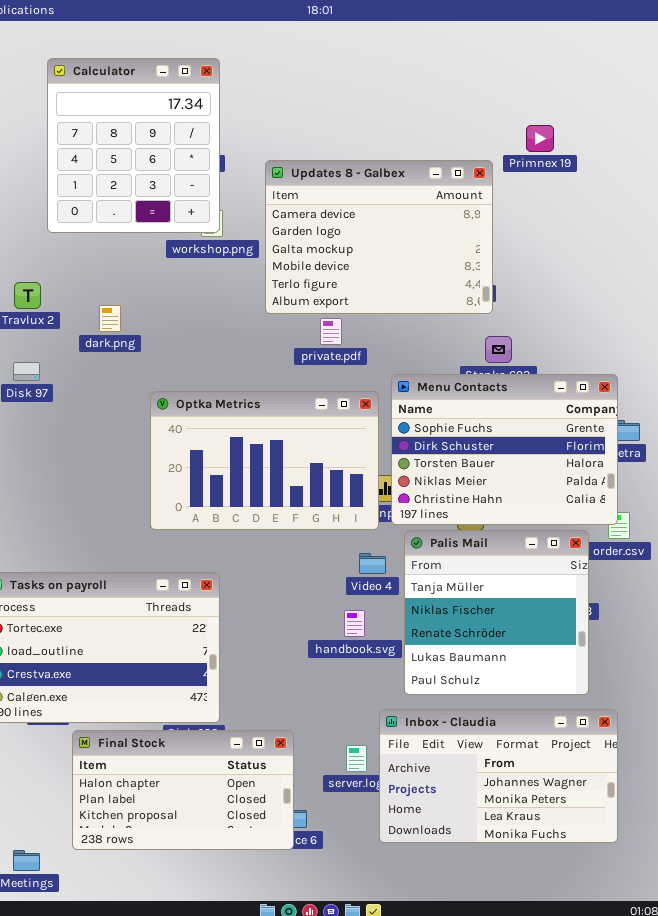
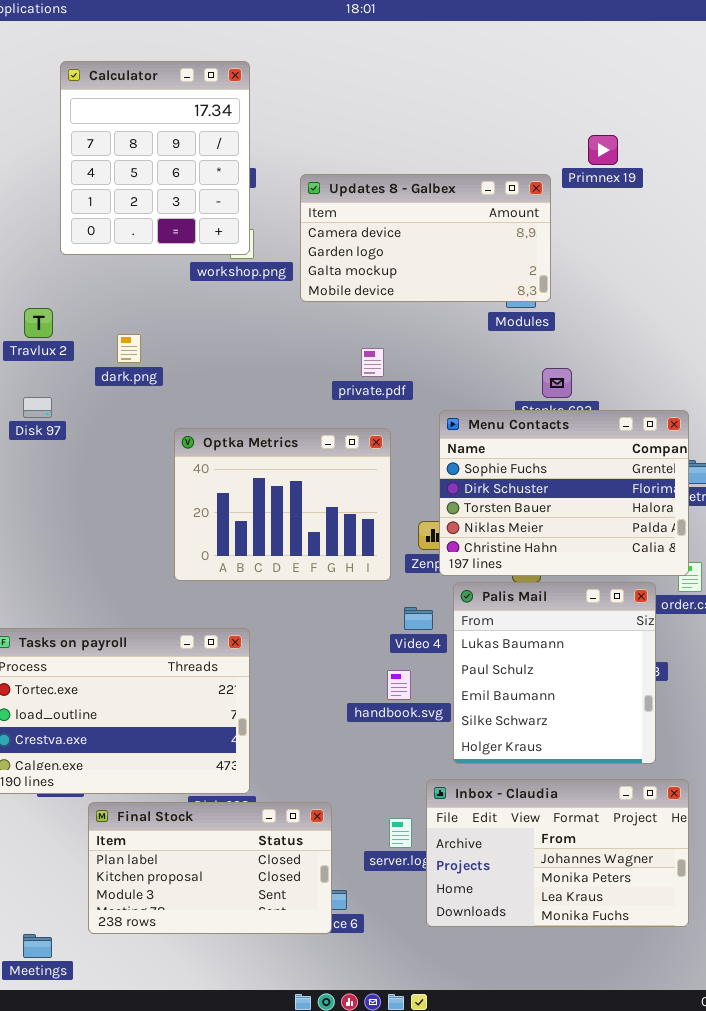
Updates 8 - Galbex: [265,160,493,314] -> [300,174,551,302], resized
Optka Metrics: [150,391,379,530] -> [174,428,391,581], resized
Palis Mail: [404,530,589,695] -> [453,582,656,764], scrolled down 3 rows
Final Stock: [72,730,294,850] -> [88,802,332,934], scrolled down 1 row

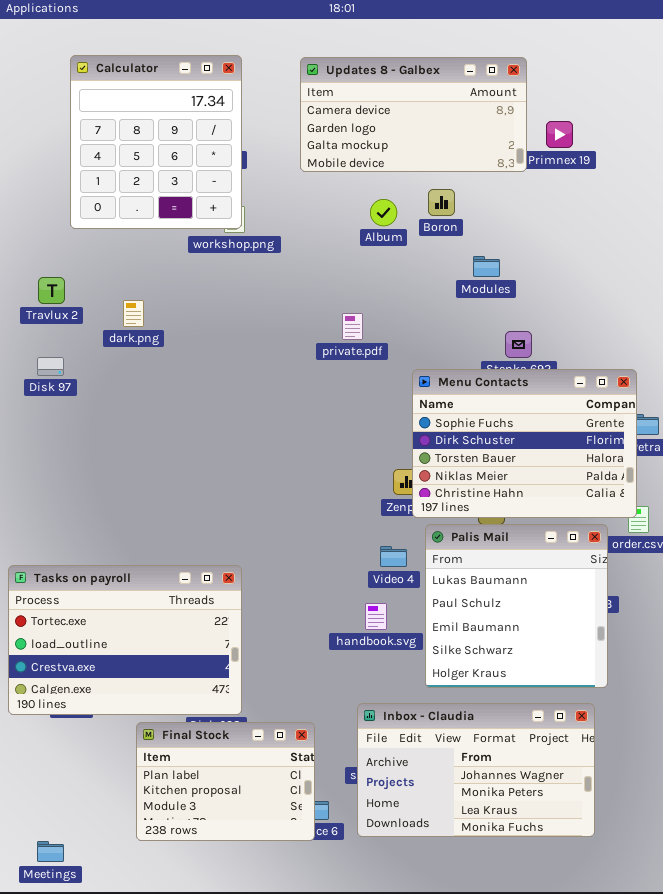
Updates 8 - Galbex: [300,174,551,302] -> [300,57,527,172], moved
Optka Metrics: [174,428,391,581] -> none, closed
Inbox - Claudia: [426,779,689,927] -> [357,703,595,837], moved
Final Stock: [88,802,332,934] -> [136,722,315,841], resized

